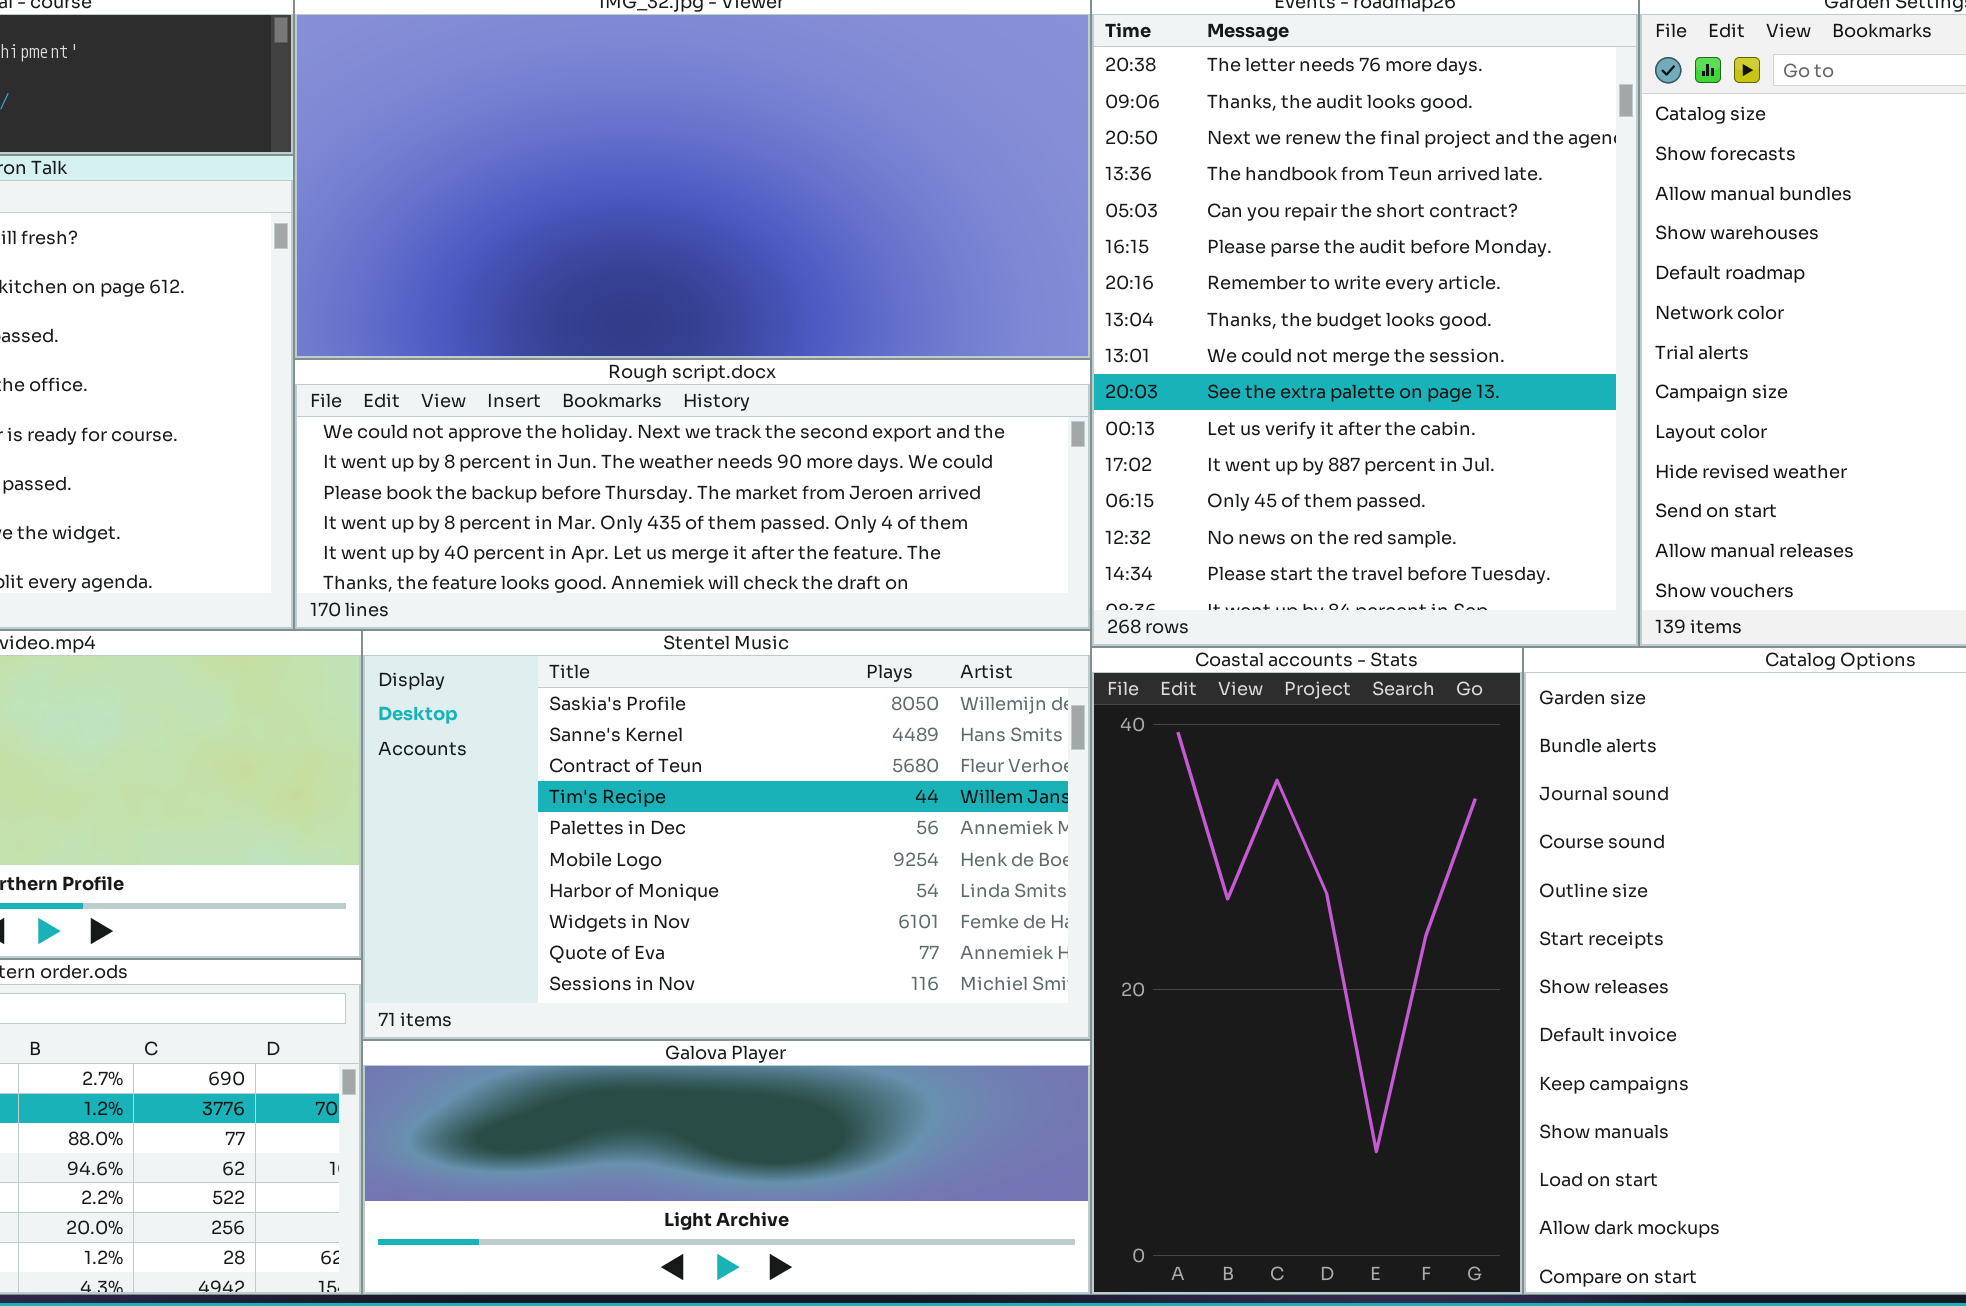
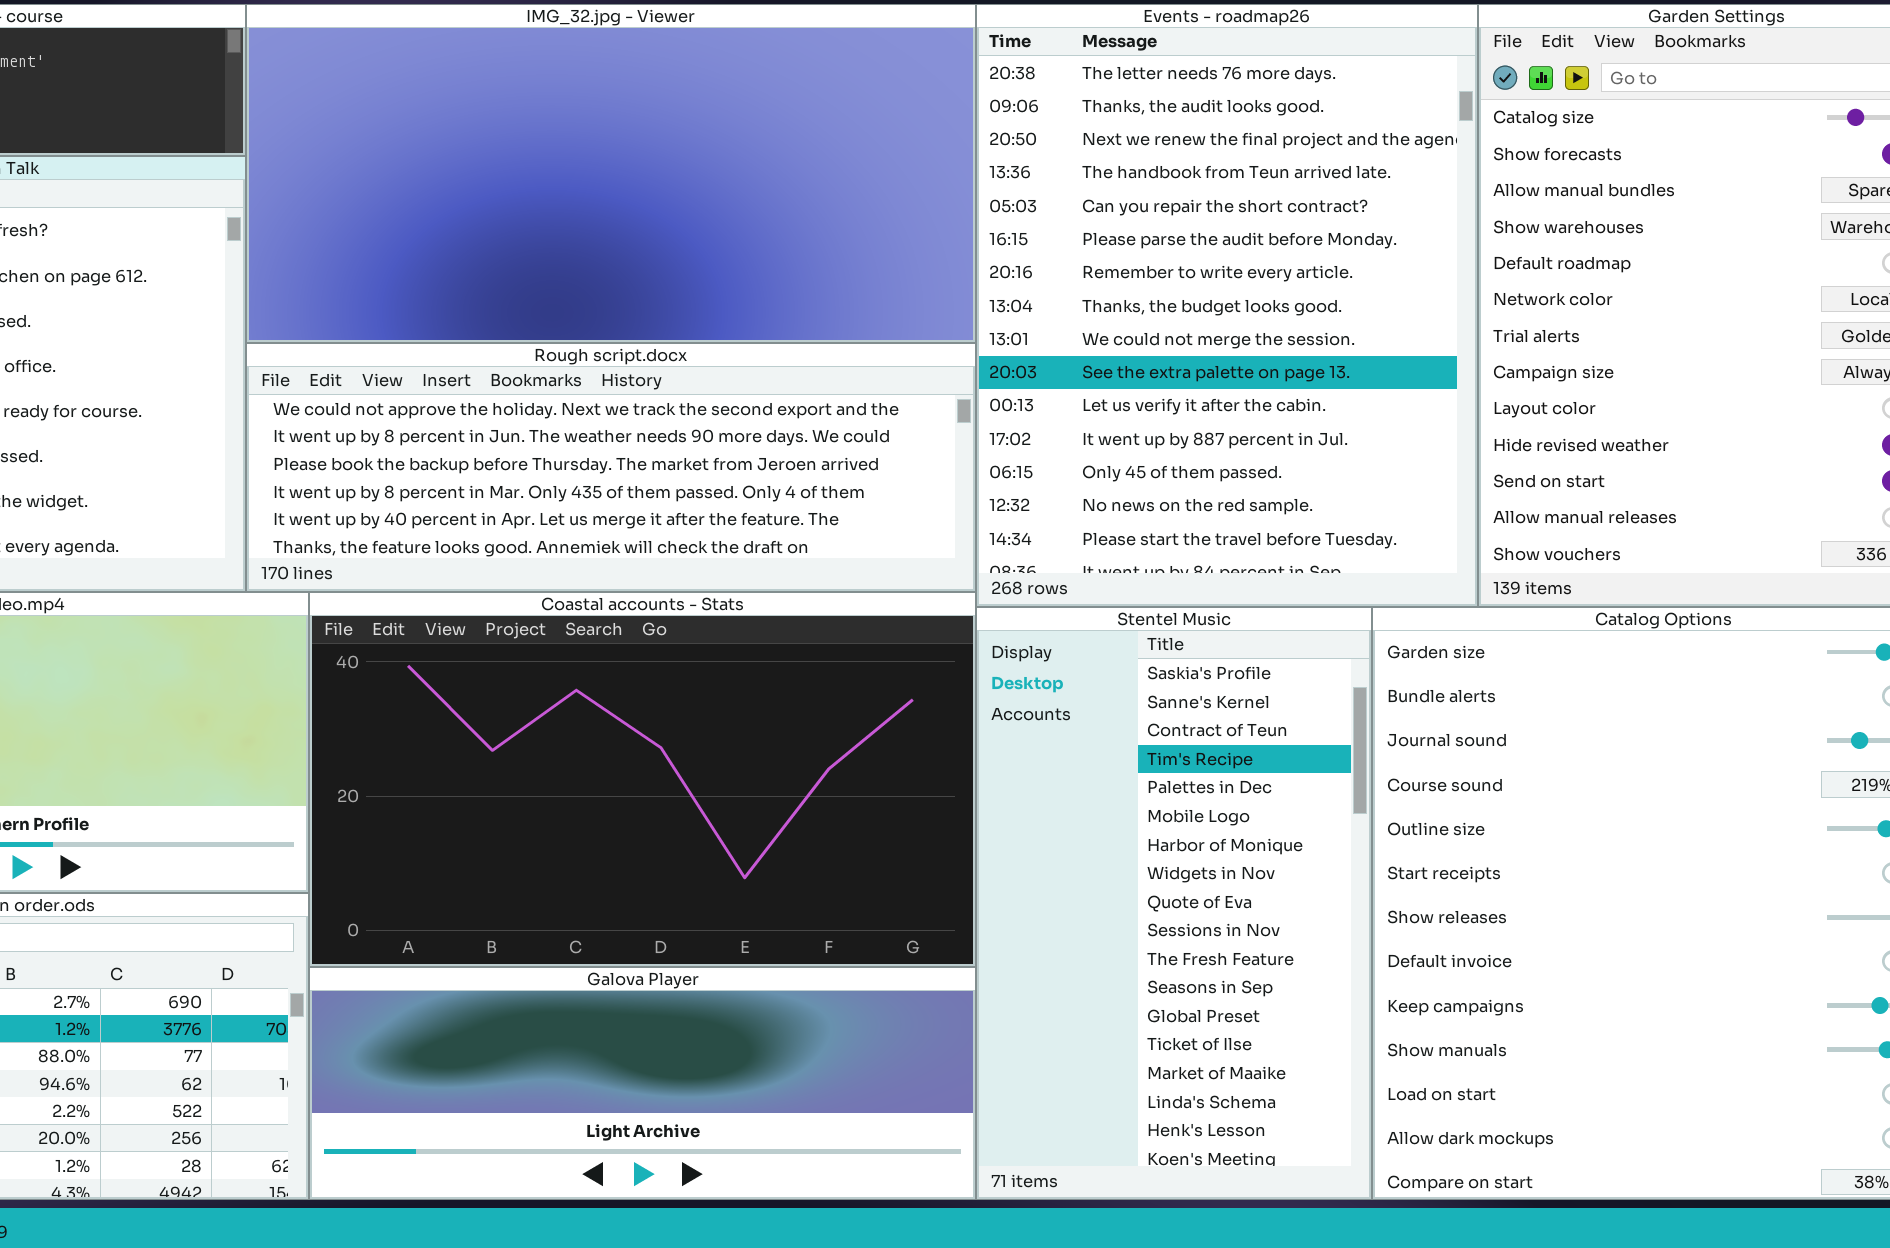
Stentel Music: [362,630,1091,1040] -> [976,607,1372,1200], moved, resized
Coastal accounts - Stats: [1091,647,1523,1295] -> [309,592,976,967], moved, resized

